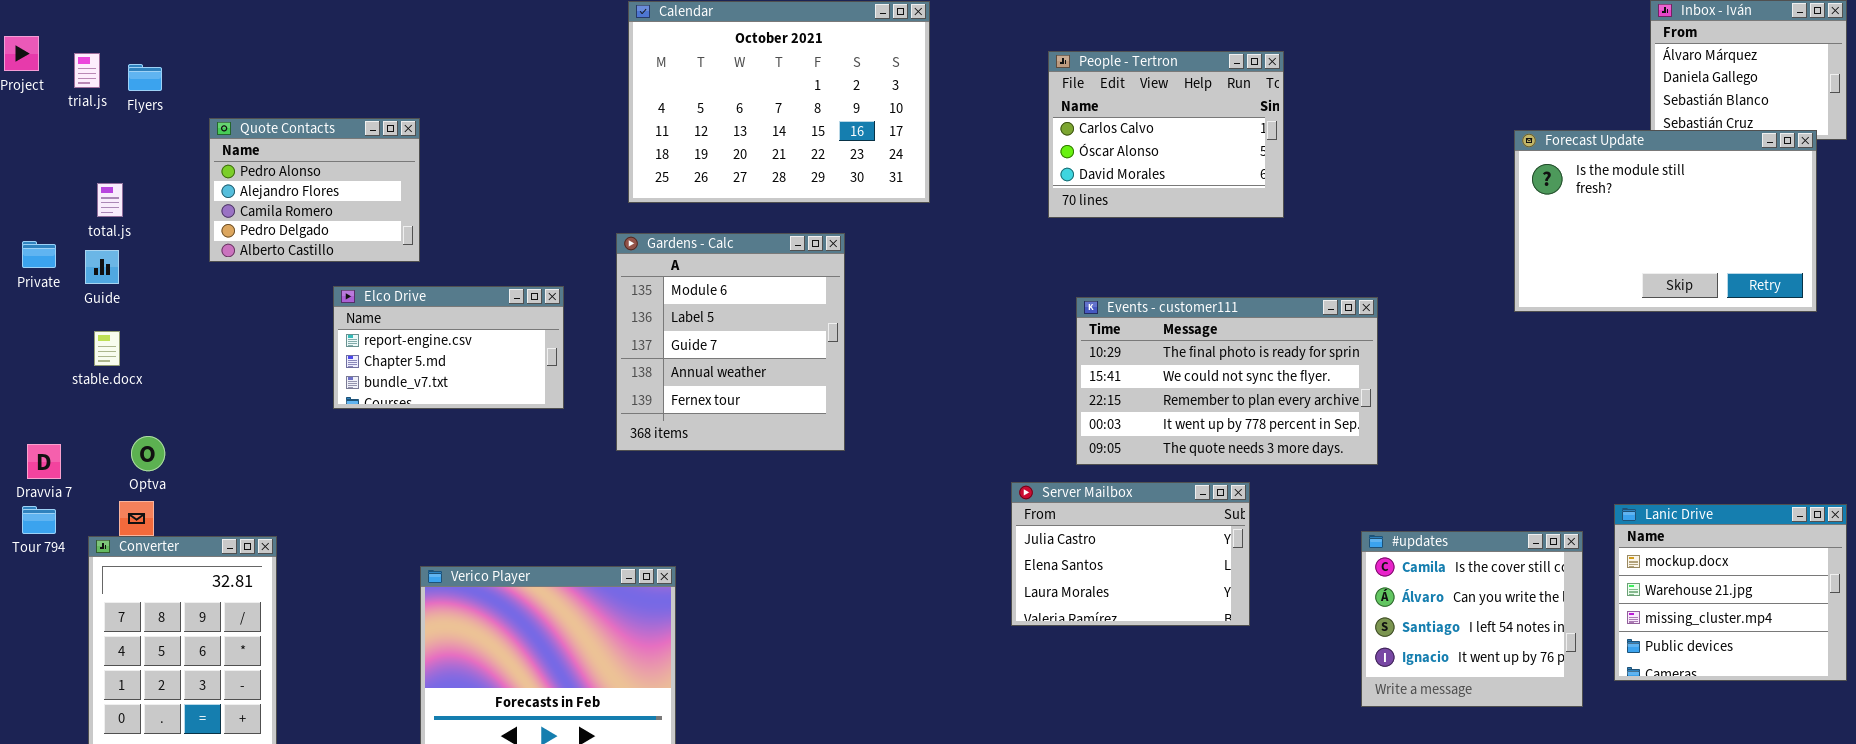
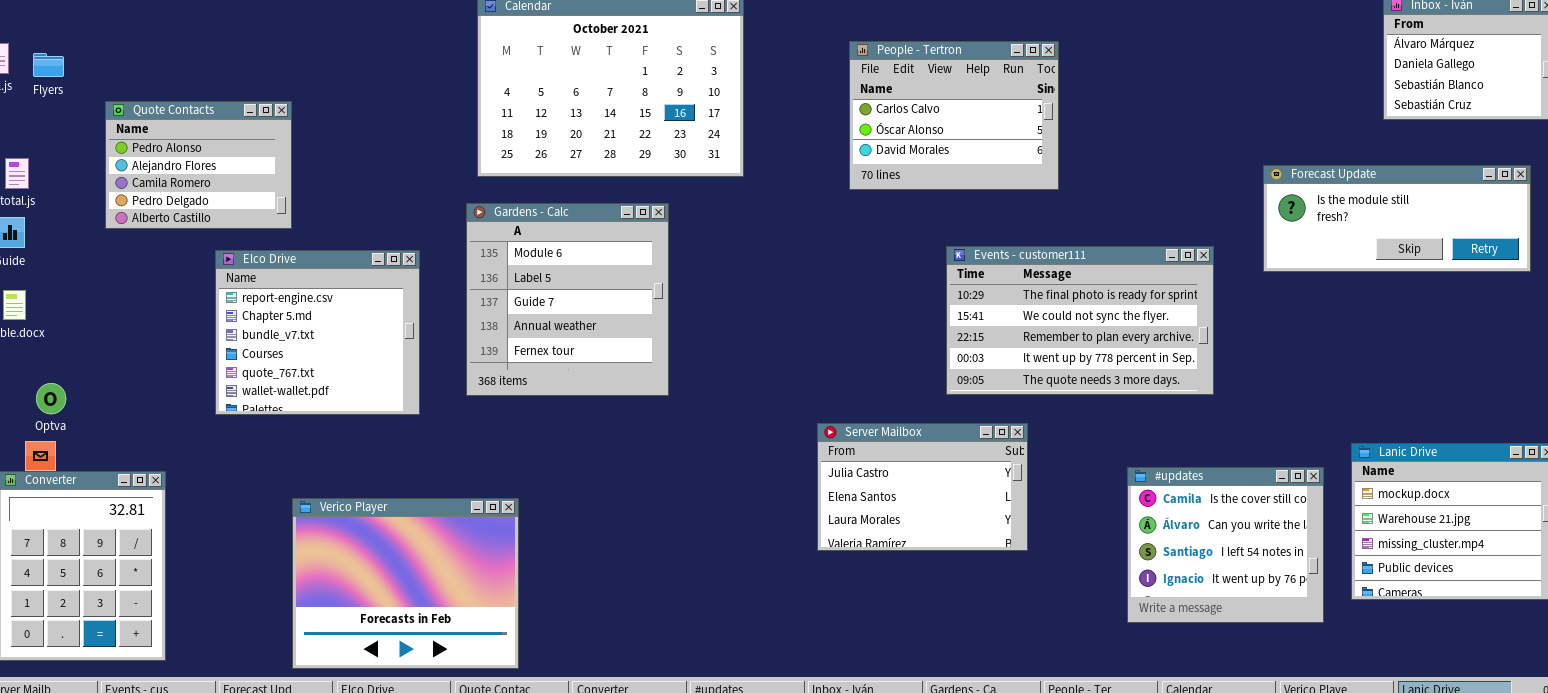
Forecast Update: [1514,130,1817,312] -> [1263,165,1531,272], resized
Elco Drive: [333,286,564,409] -> [215,250,420,415], resized
Events - customer111: [1076,297,1378,465] -> [946,246,1214,395], moved

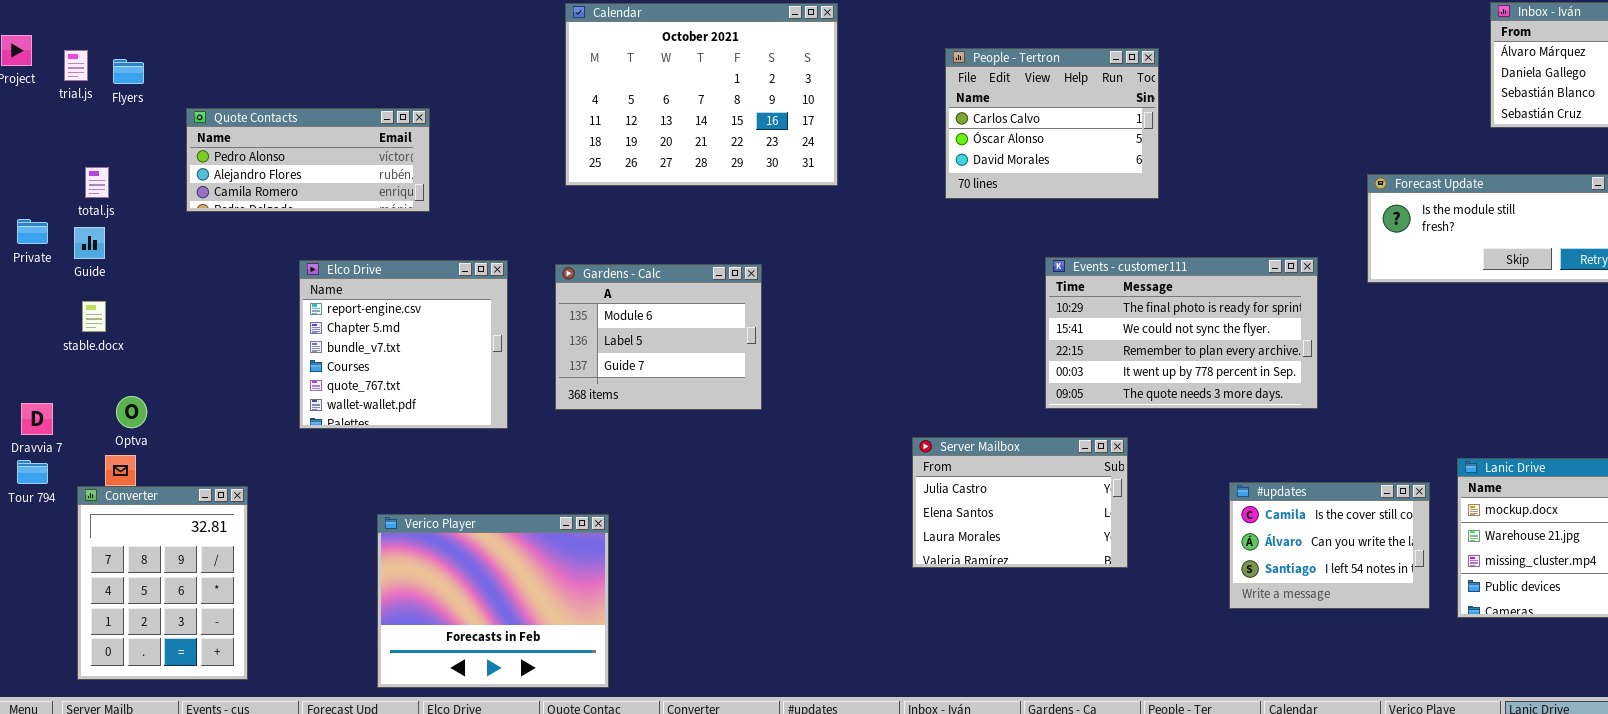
Quote Contacts: [105,101,292,229] -> [186,108,430,212], resized
Gardens - Calc: [466,203,669,396] -> [555,264,762,410], resized
#updates: [1127,467,1324,623] -> [1229,482,1430,609], resized

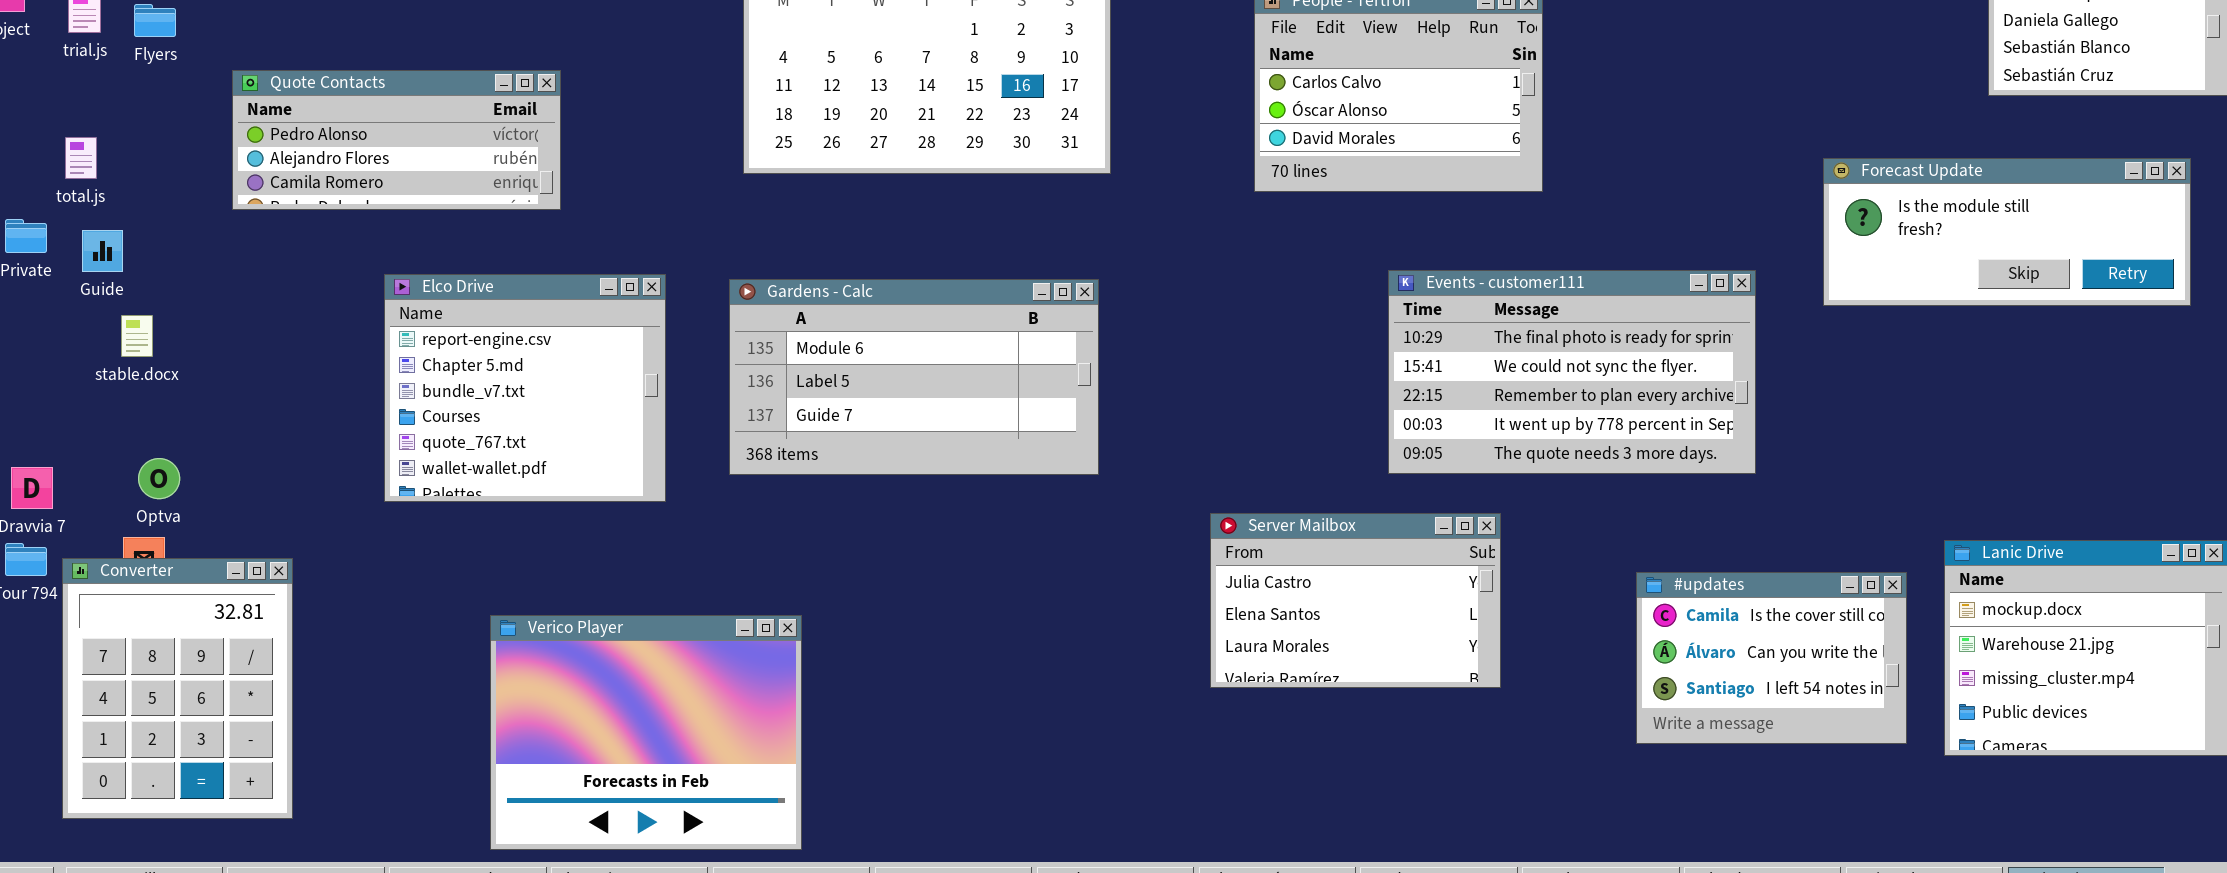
total.js: [85,167,109,198] -> [65,137,97,179], moved
Gardens - Calc: [555,264,762,410] -> [729,279,1099,475], resized
stable.docx: [82,301,106,332] -> [121,315,153,357], moved
Converter: [77,486,248,680] -> [62,558,293,819], moved

